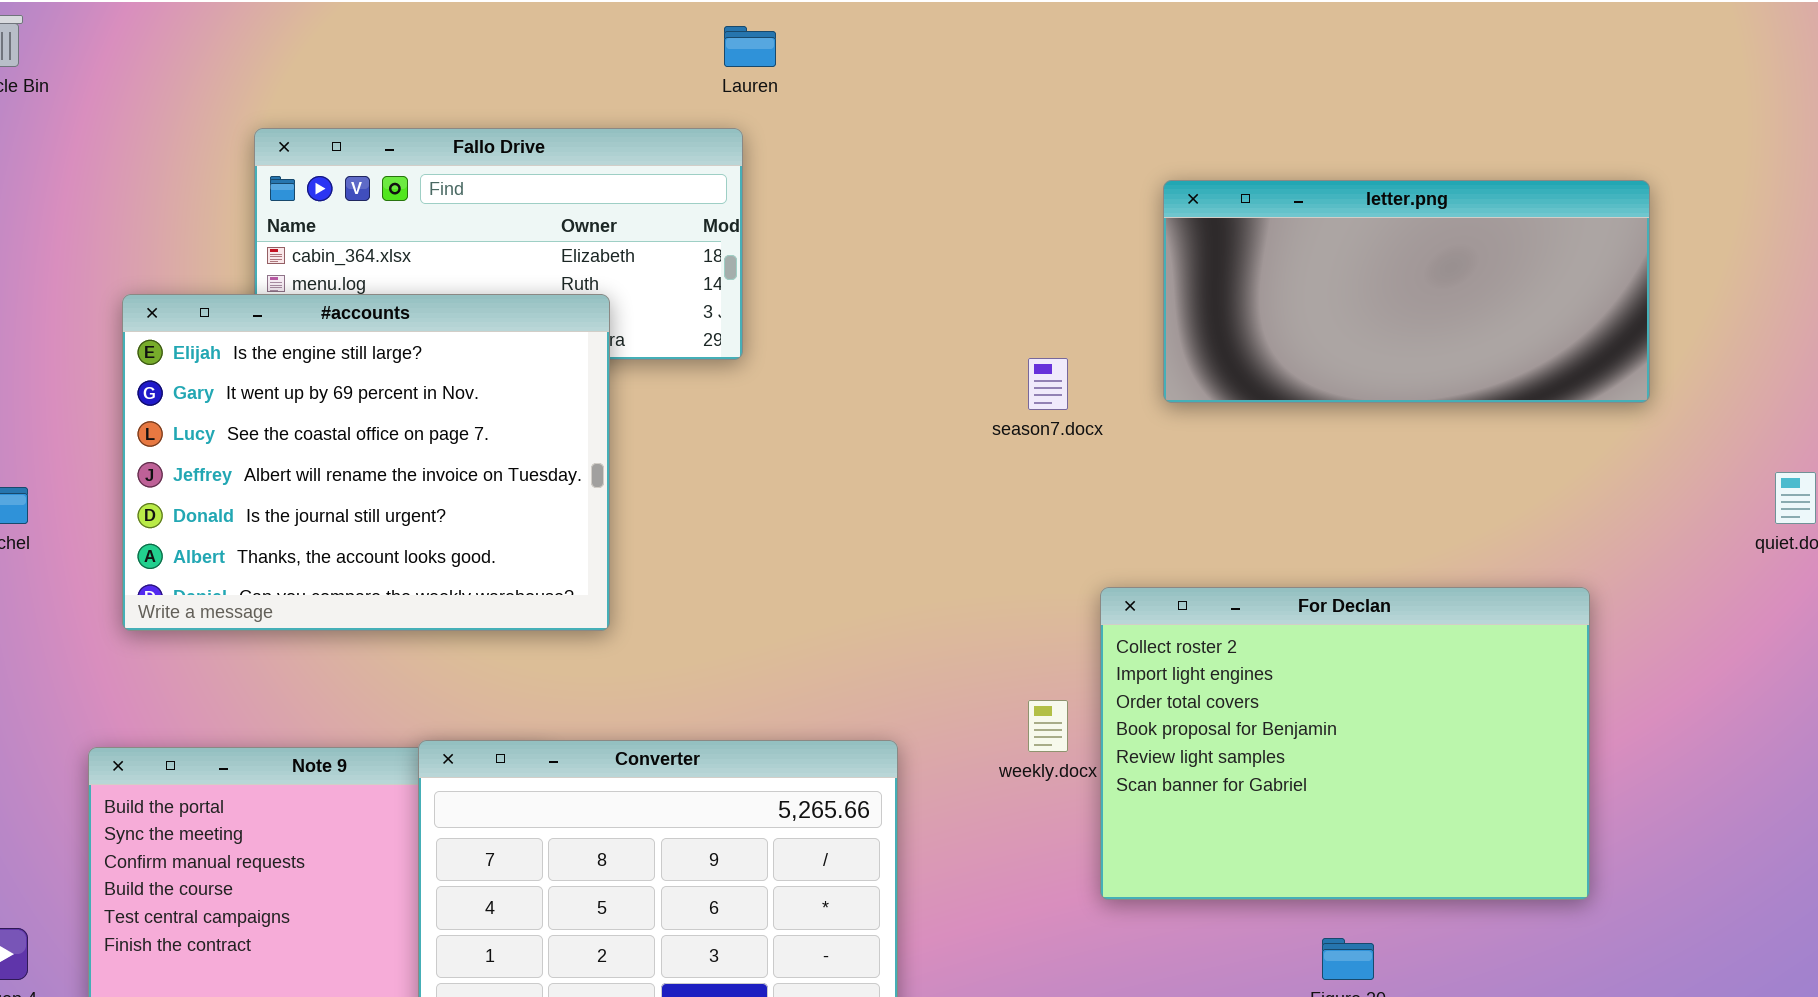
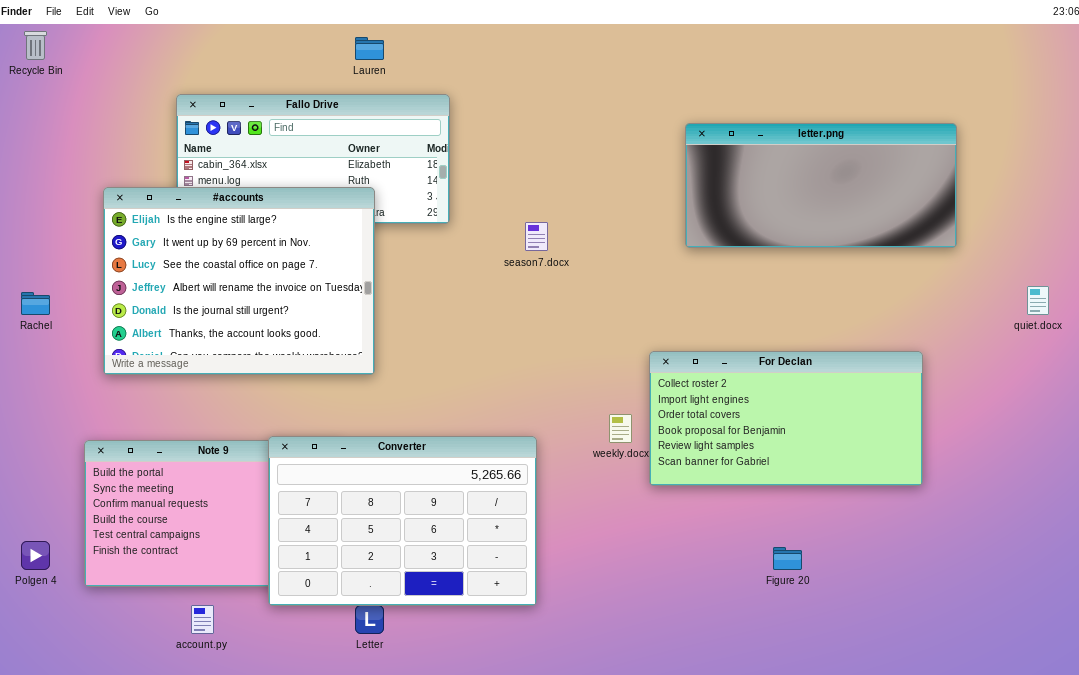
Lauren: [724,26,776,67] -> [355,37,384,60], moved
season7.docx: [1028,358,1068,410] -> [525,222,548,251], moved
For Declan: [1100,587,1590,900] -> [649,351,923,486], resized

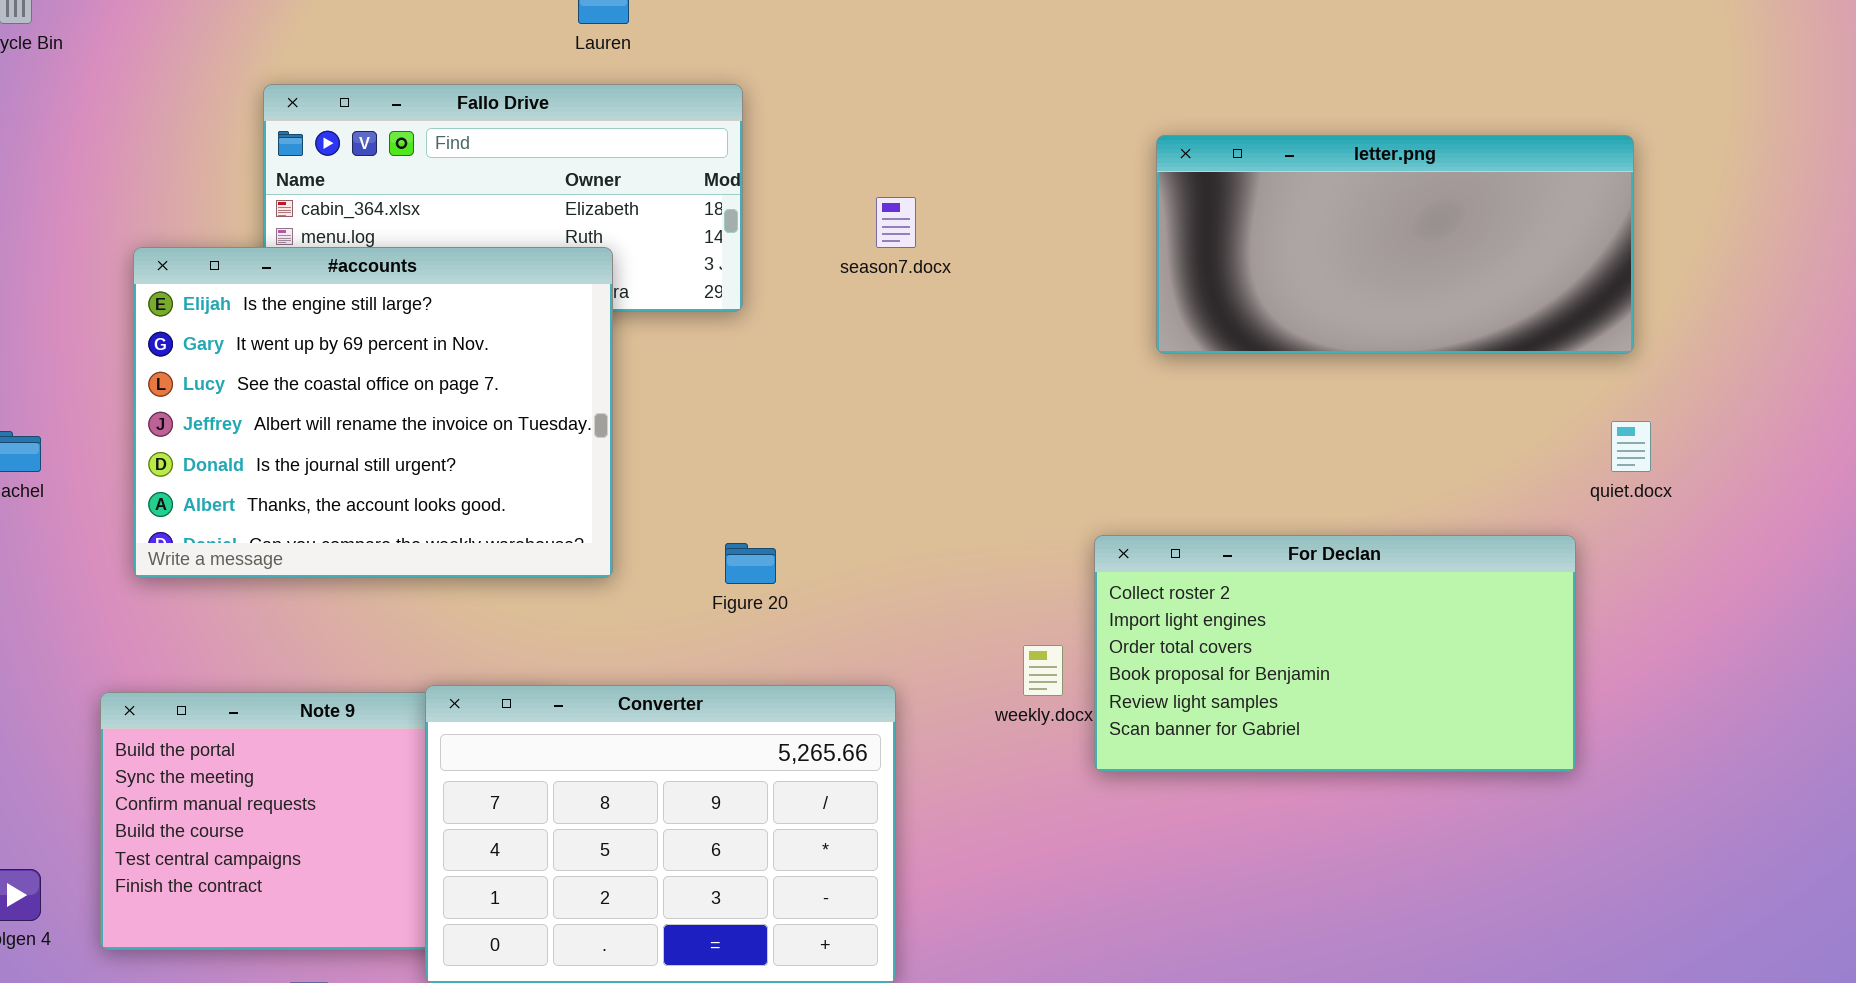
season7.docx: [525,222,548,251] -> [876,197,916,248], moved
quiet.docx: [1027,286,1049,315] -> [1611,421,1651,472], moved
Figure 20: [773,547,802,570] -> [725,543,776,584], moved

